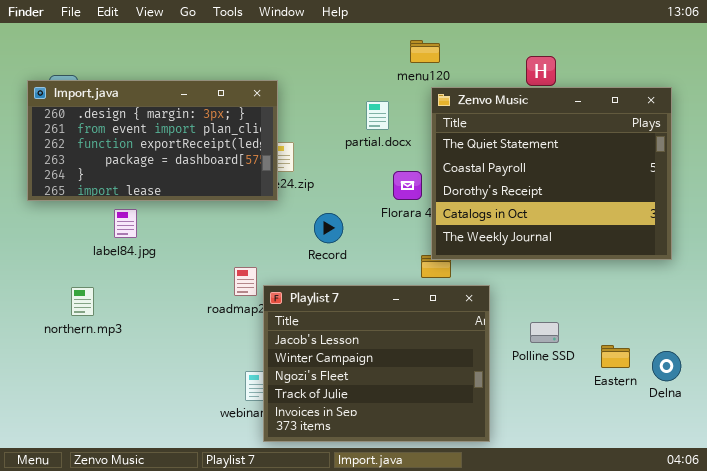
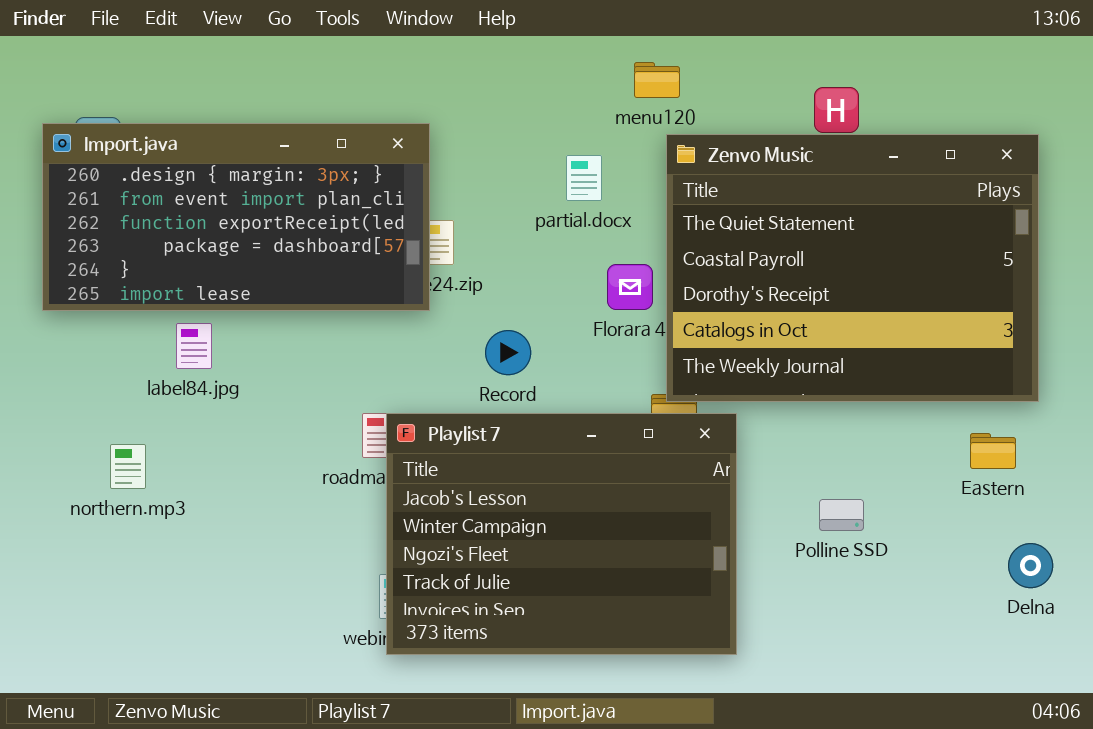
Playlist 7: [263,285,490,442] -> [386,413,737,655], moved
Eastern: [601,345,630,368] -> [970,433,1016,469], moved

